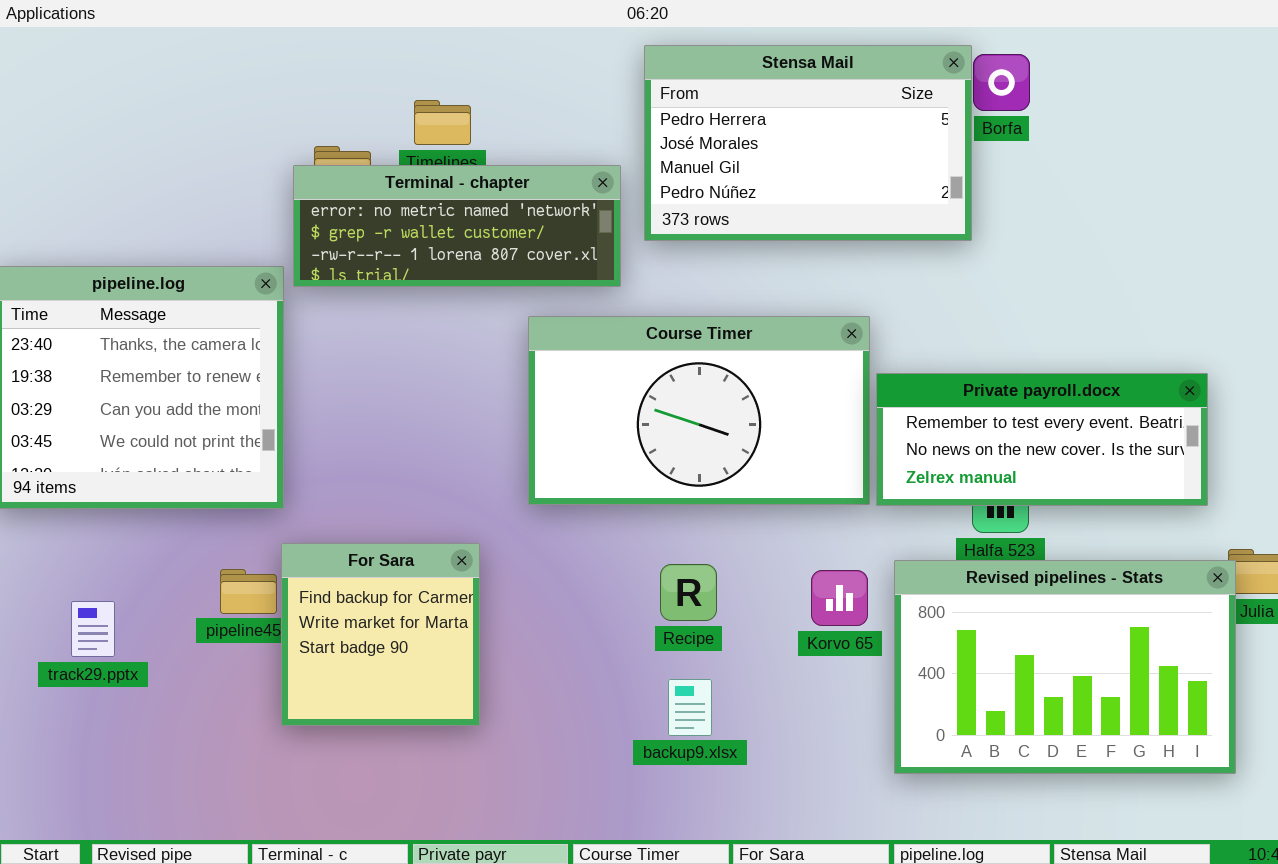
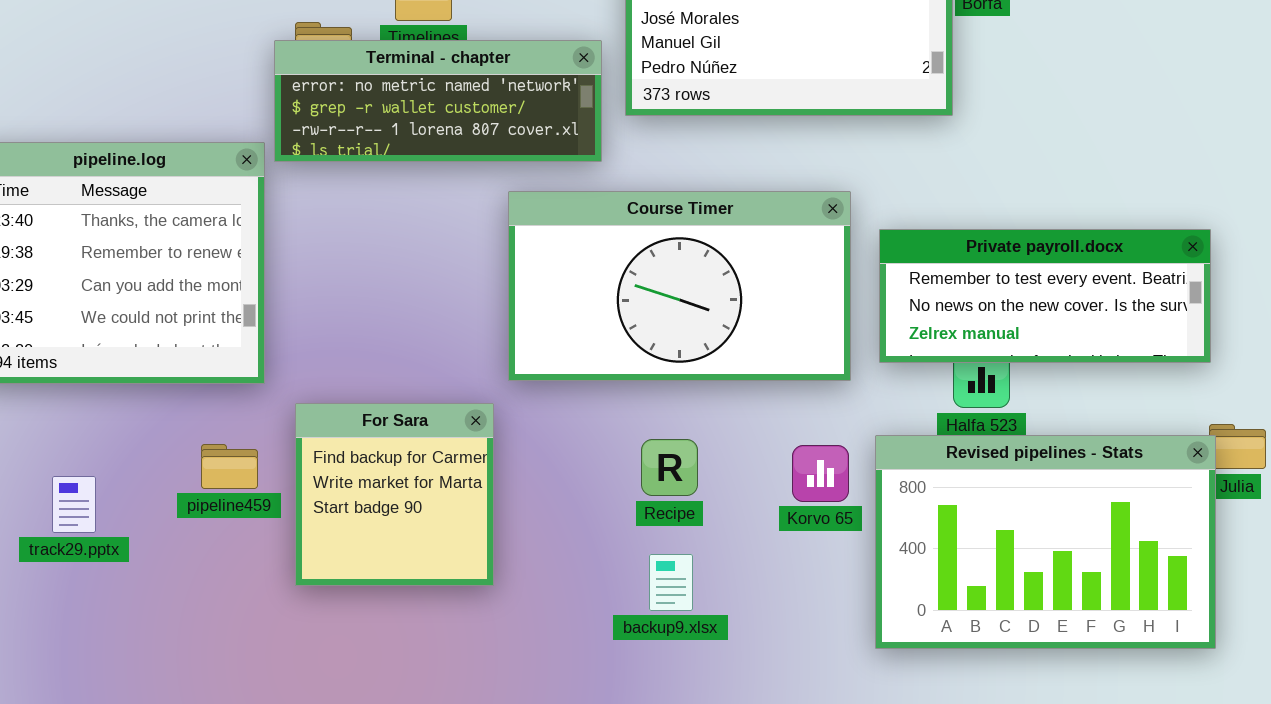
Private payroll.docx: [876,373,1208,506] -> [879,229,1211,363], moved
For Sara: [281,543,480,726] -> [295,403,494,586], moved

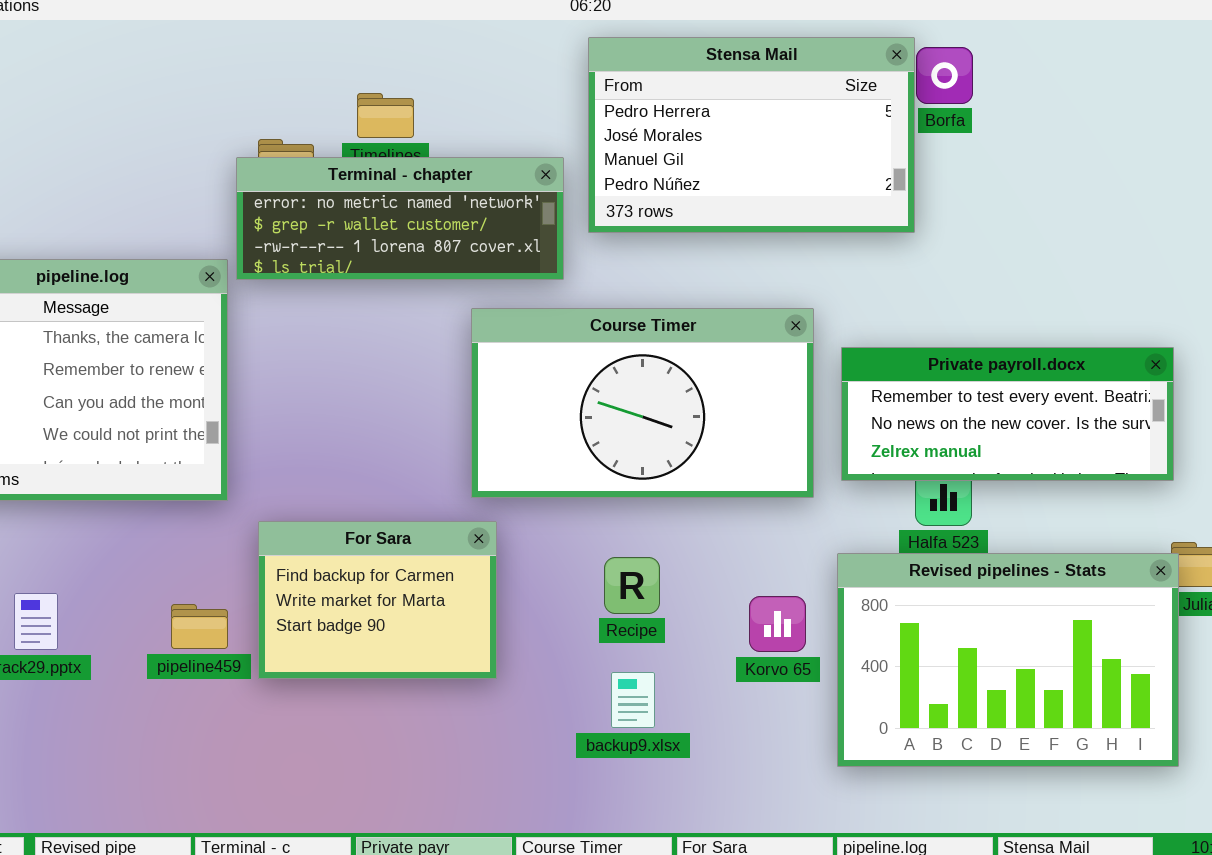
For Sara: [295,403,494,586] -> [258,521,497,679], resized
pipeline459: [201,444,258,489] -> [171,604,228,649], moved
Korvo 65: [792,445,849,502] -> [749,596,806,652], moved

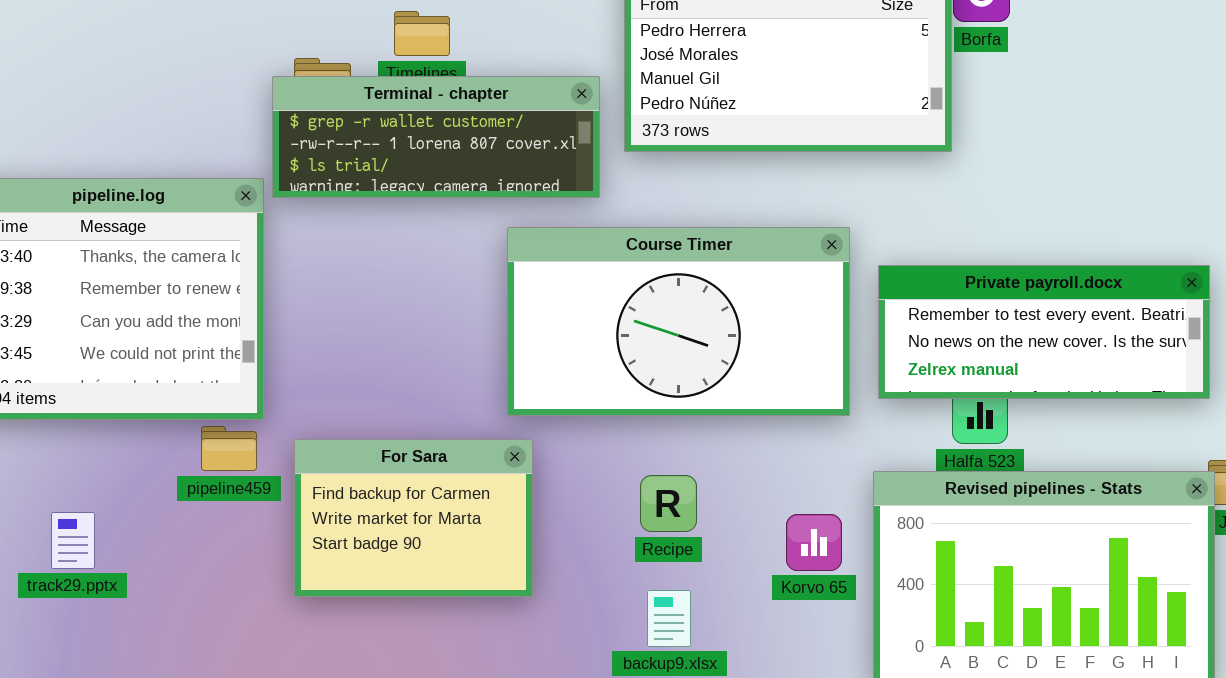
Terminal - chapter: [236,157,564,280] -> [272,76,600,198], scrolled down 1 row
pipeline459: [171,604,228,649] -> [201,426,257,471], moved

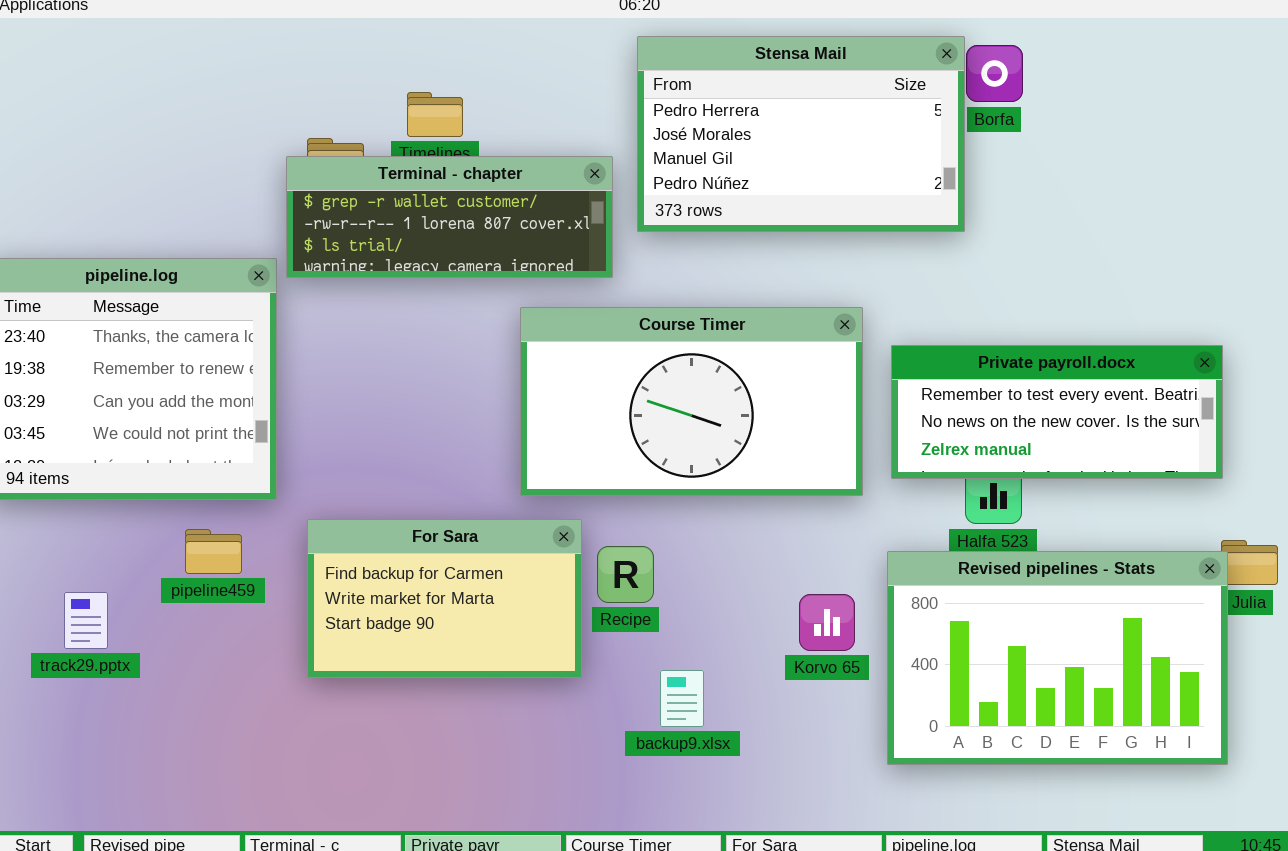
pipeline459: [201,426,257,471] -> [185,529,242,574], moved
For Sara: [294,439,533,597] -> [307,519,582,678], resized
Recipe: [640,475,697,532] -> [597,546,654,603], moved

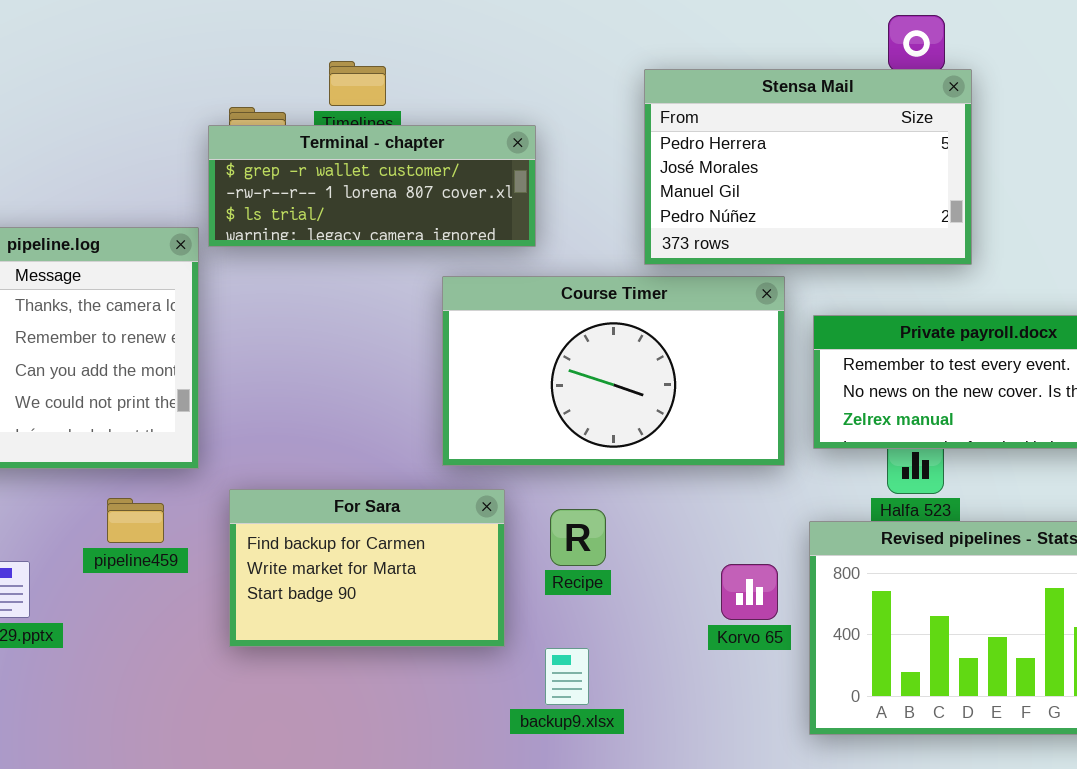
Stensa Mail: [637,36,965,232] -> [644,69,972,265], moved
Recipe: [597,546,654,603] -> [550,509,606,566], moved
backup9.xlsx: [660,670,704,727] -> [545,648,589,705], moved

